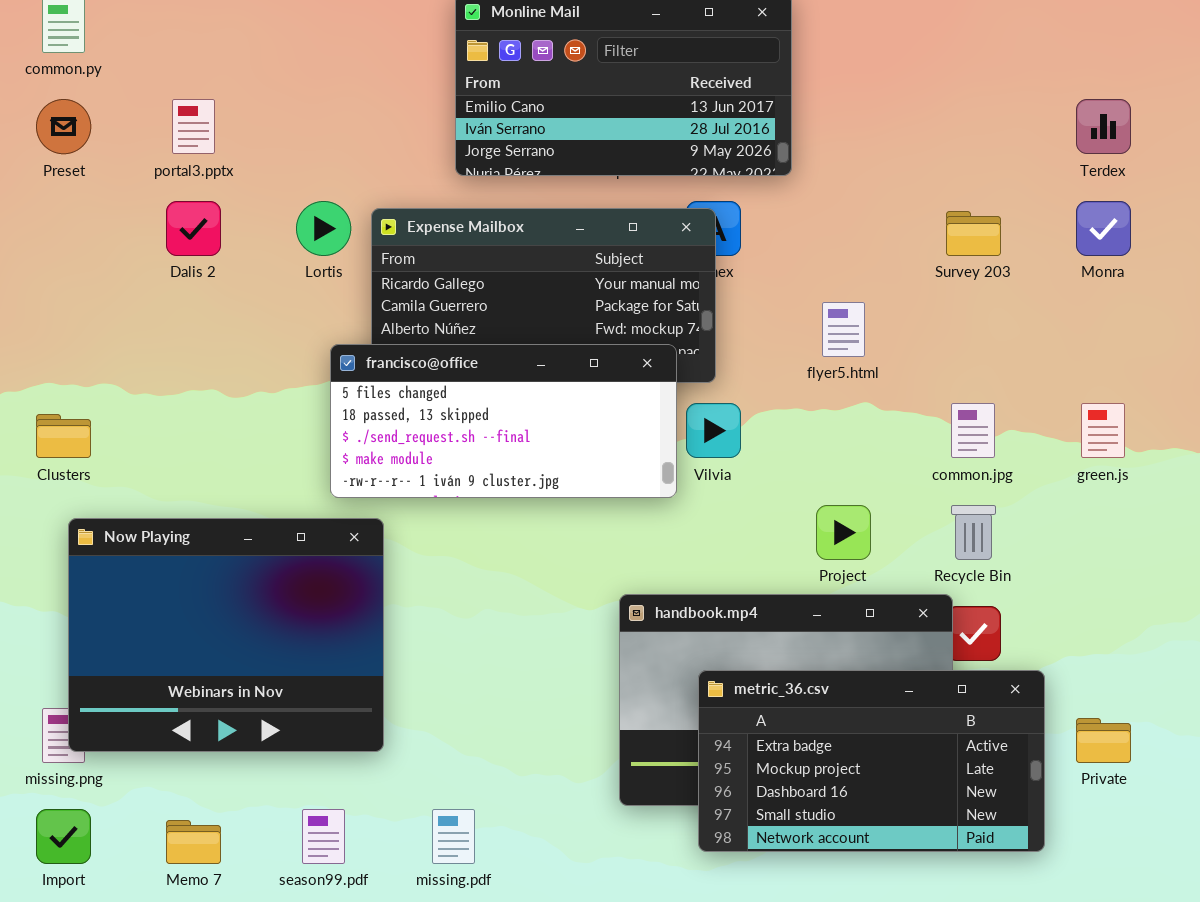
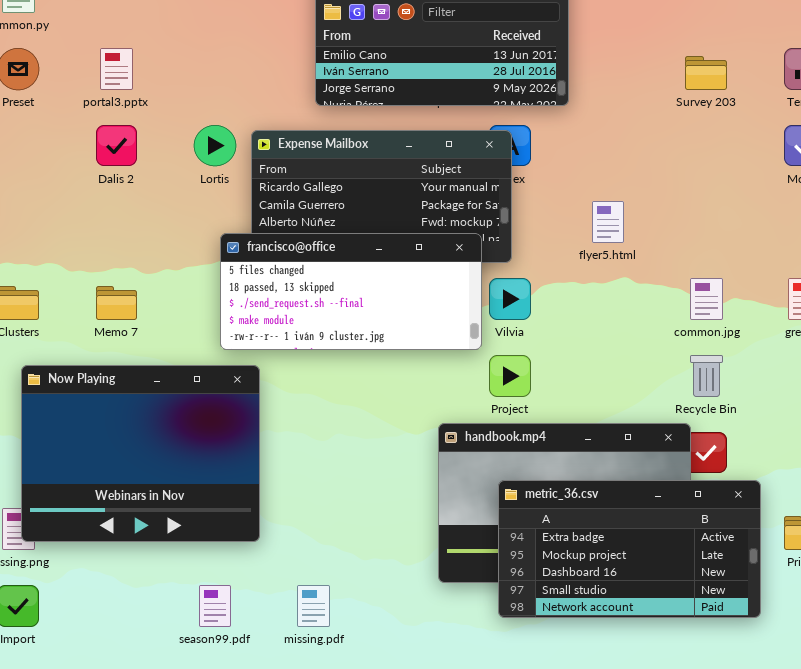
Survey 203: [946,211,1001,256] -> [685,56,727,90], moved
Project: [816,505,871,560] -> [489,355,531,397], moved
Memo 7: [166,820,221,864] -> [96,286,137,320], moved

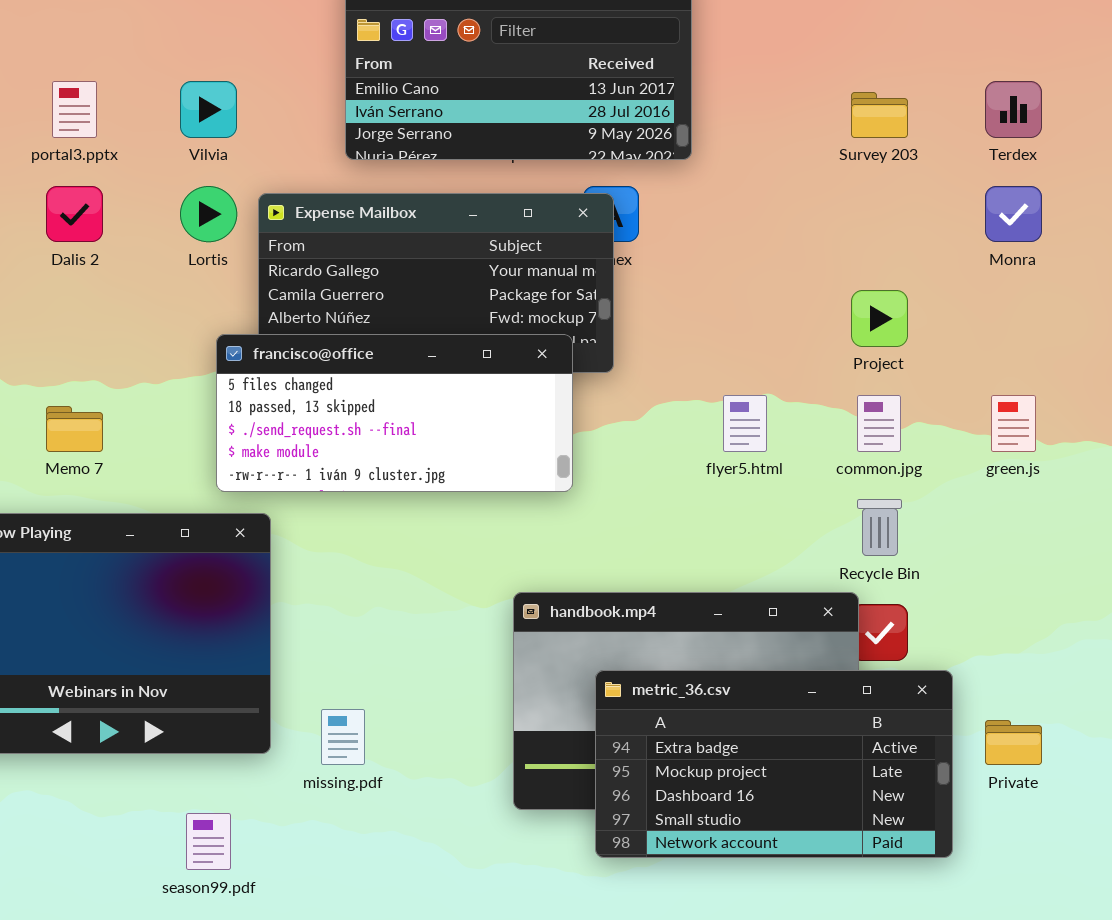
flyer5.html: [592,201,624,243] -> [723,395,767,452], moved
Vilvia: [489,278,531,320] -> [180,81,237,138], moved
Project: [489,355,531,397] -> [851,290,908,347], moved
missing.pdf: [297,585,330,627] -> [321,709,365,765], moved

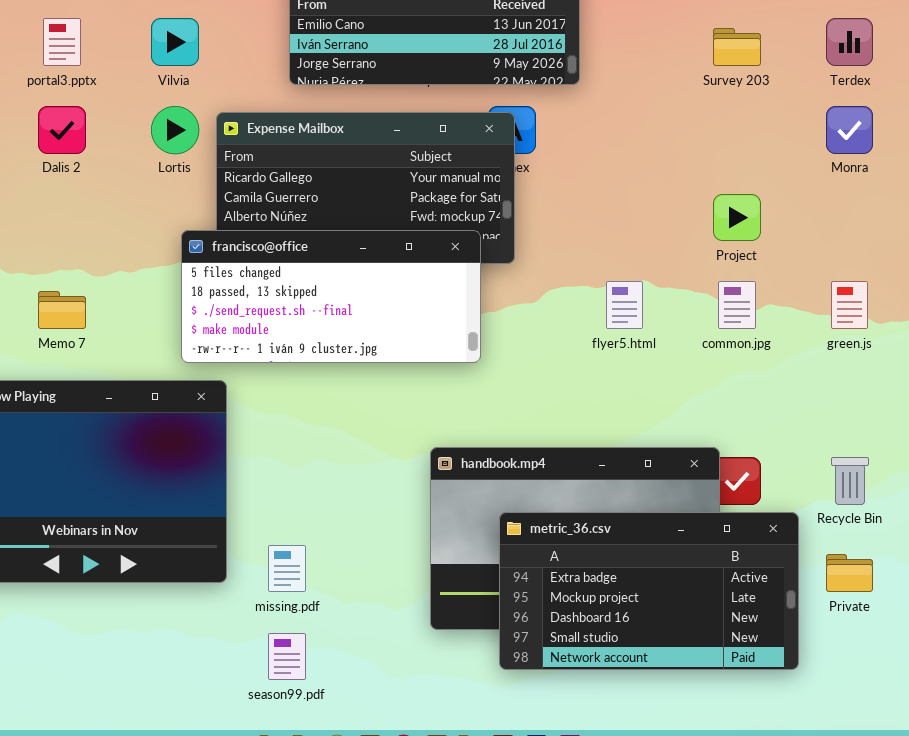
Recycle Bin: [857,499,902,556] -> [831,457,869,505], moved
season99.pdf: [186,813,231,870] -> [268,633,306,680], moved

